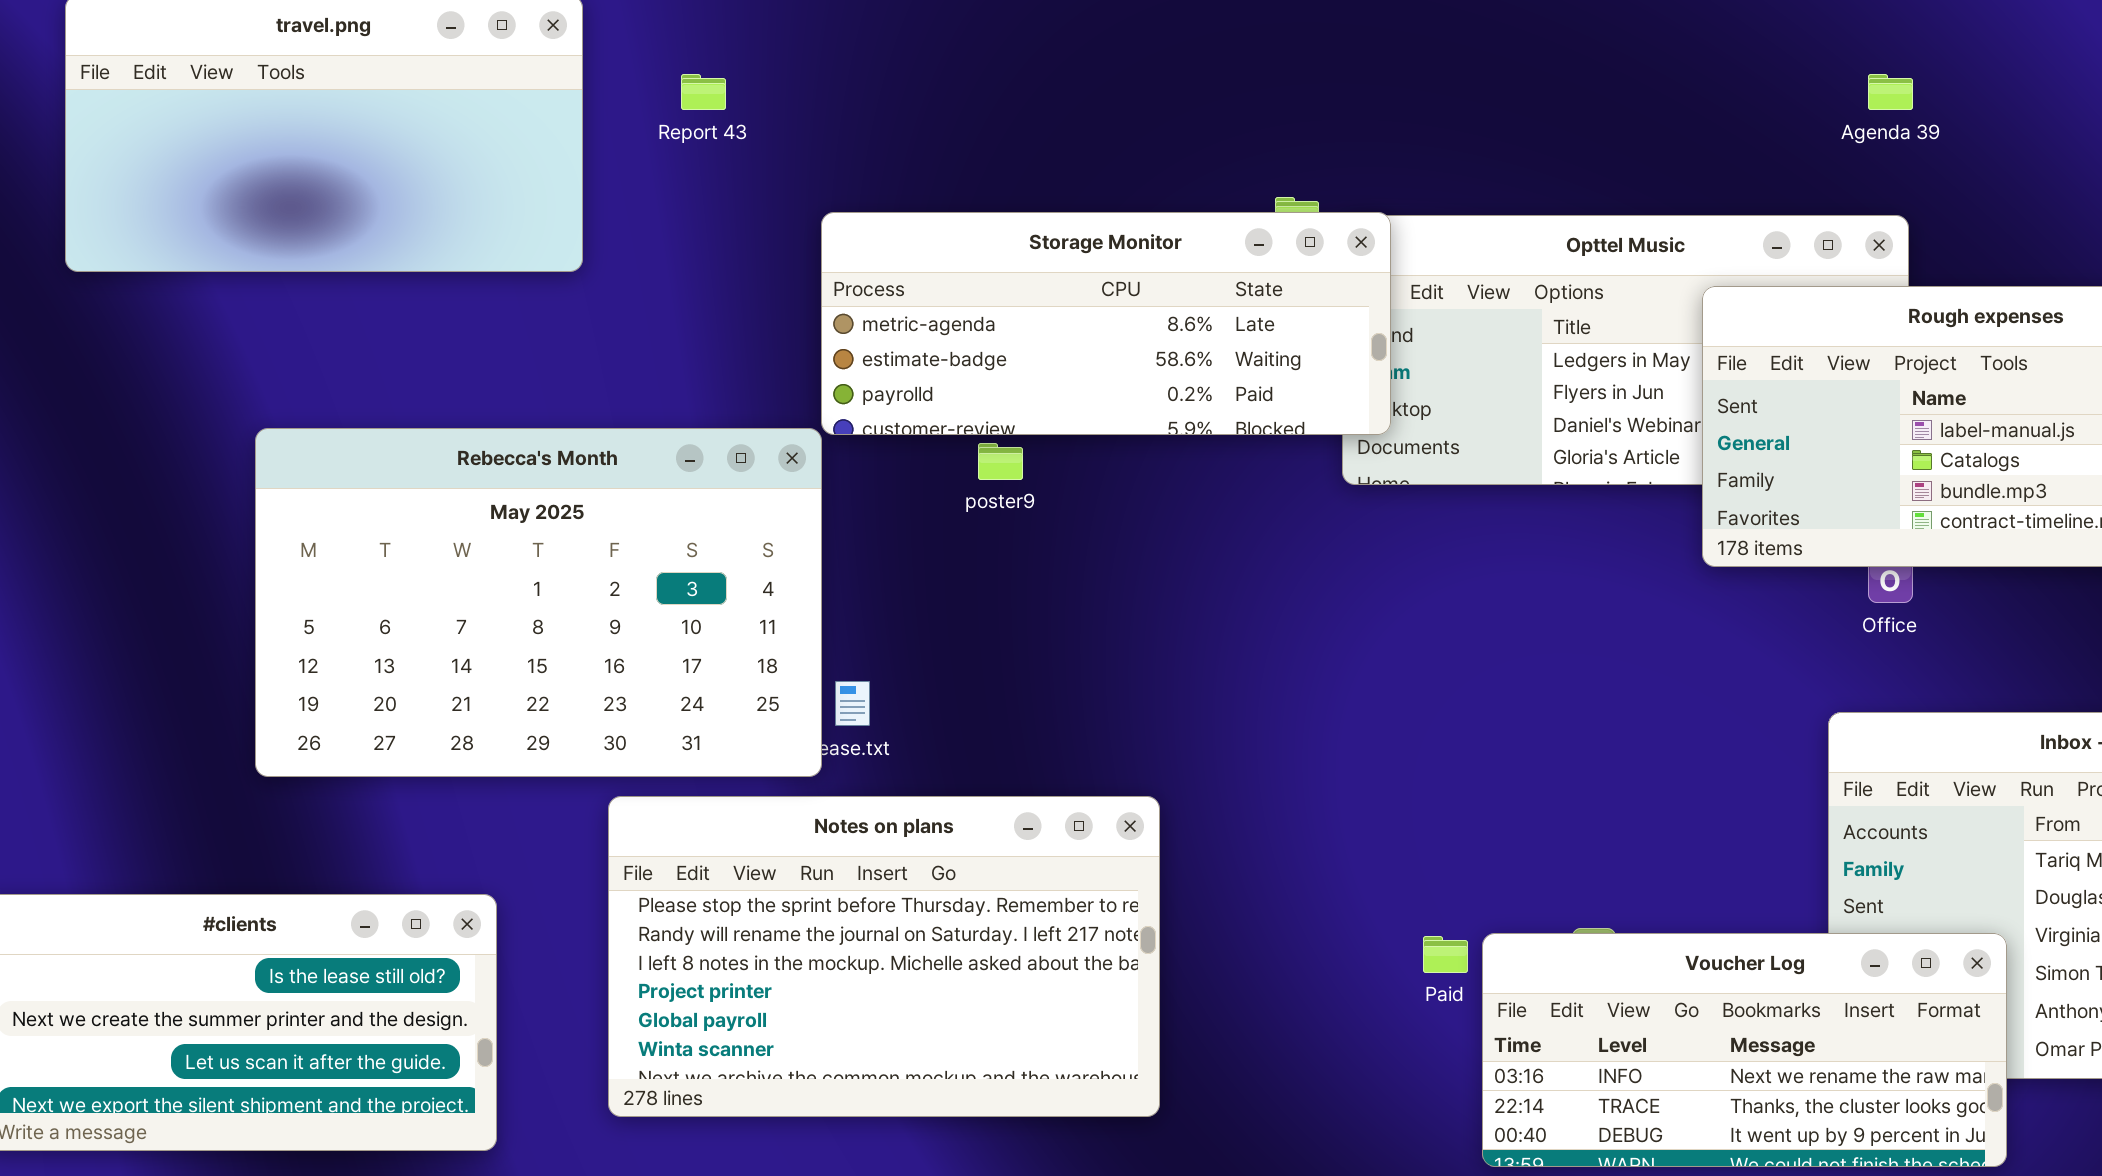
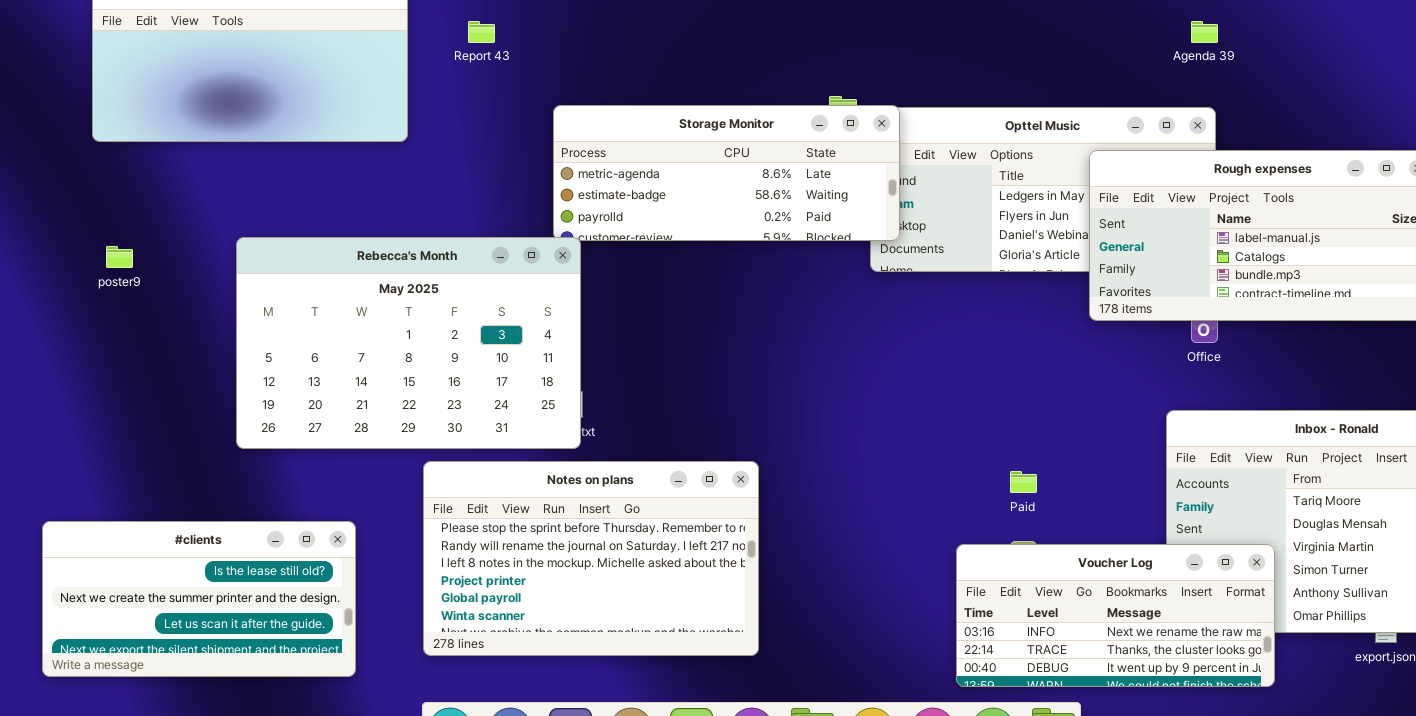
Rebecca's Month: [255,428,822,777] -> [236,237,581,449], moved
poster9: [978,443,1023,480] -> [106,246,133,268], moved
Paid: [1423,936,1468,973] -> [1010,471,1037,493], moved

